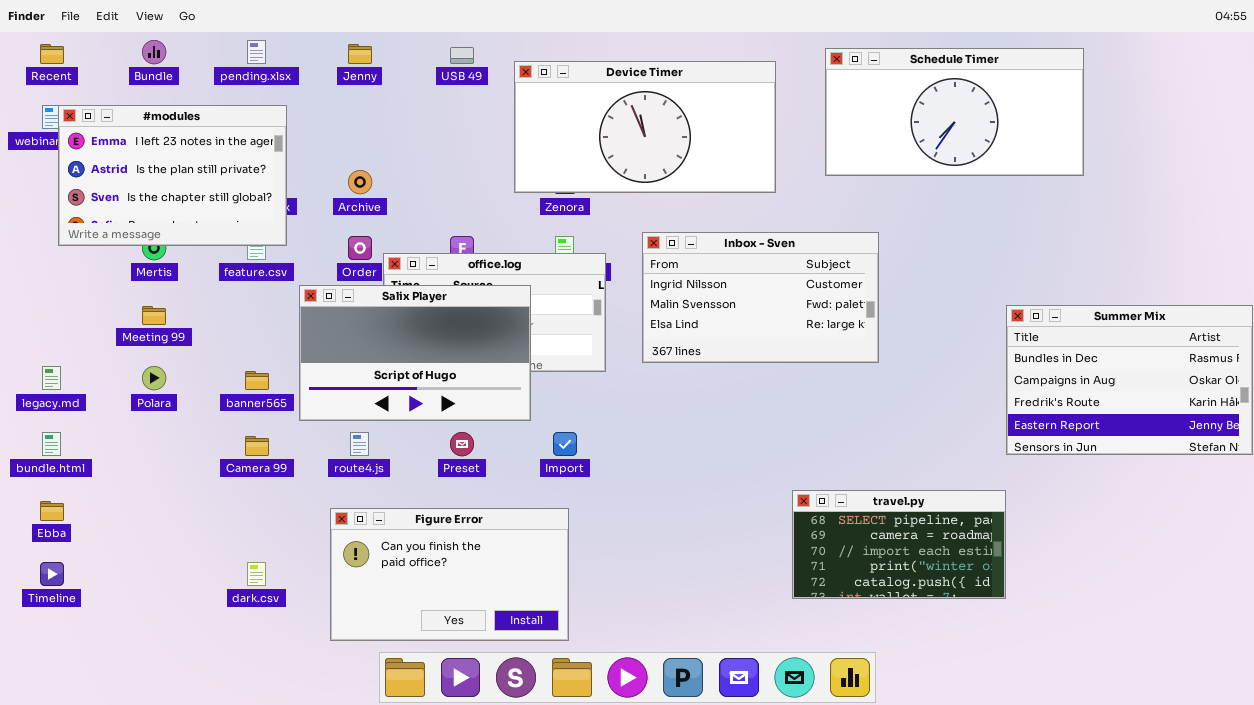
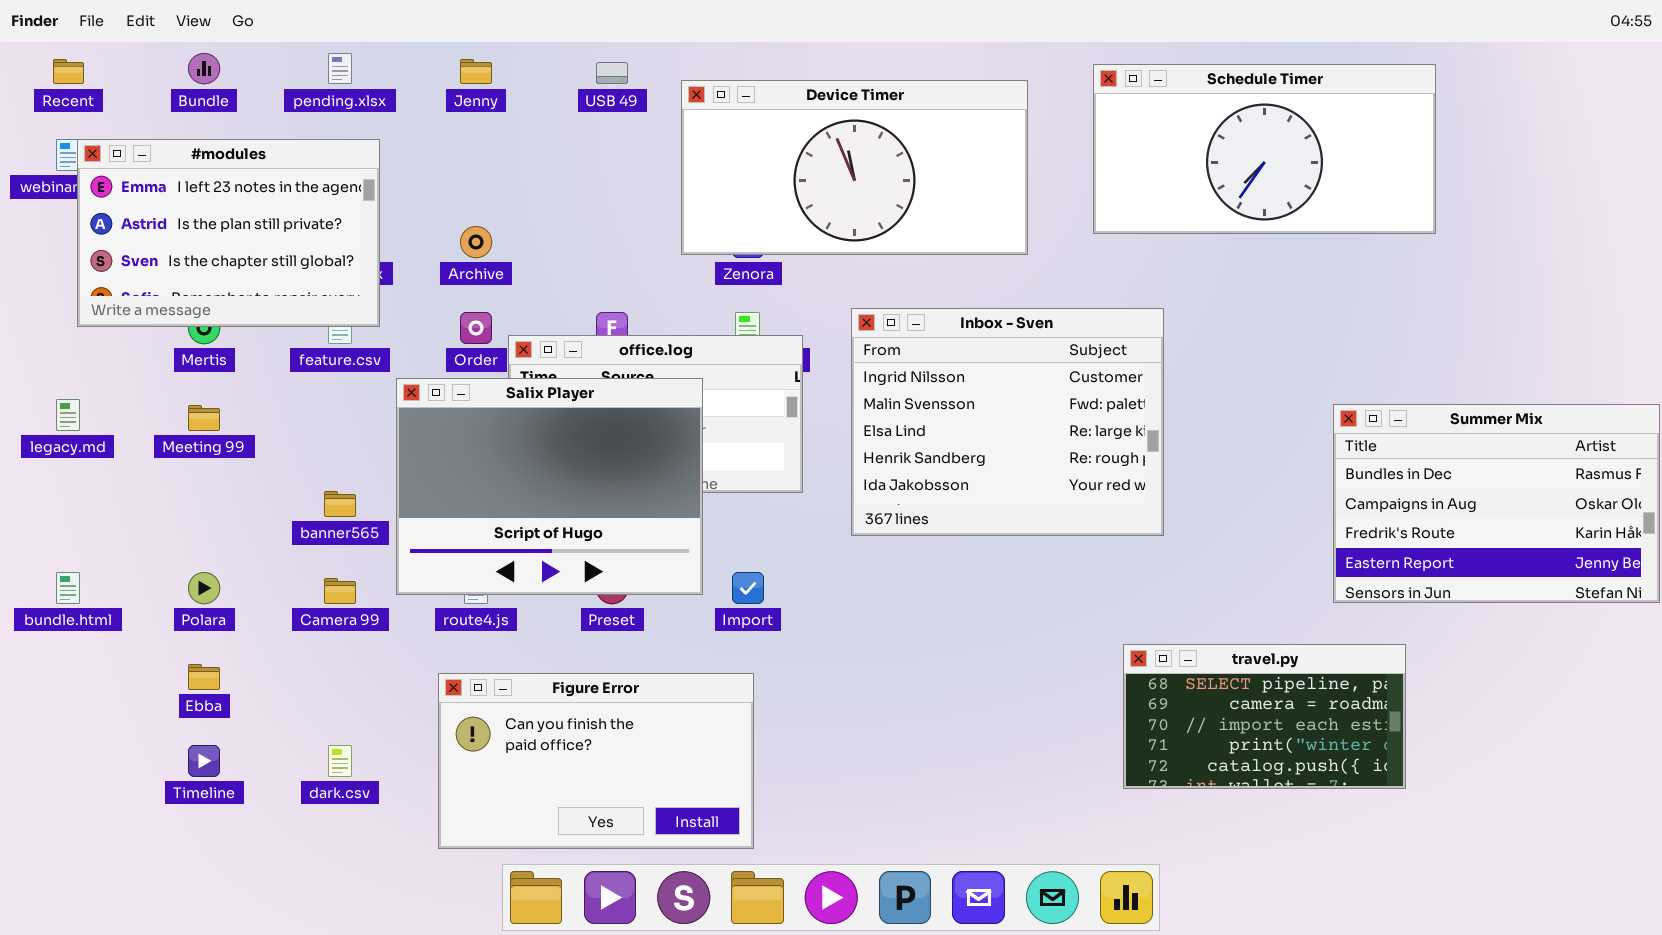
Inbox - Sven: [642,232,879,363] -> [851,308,1164,536], resized
Salix Player: [299,285,531,421] -> [396,378,703,595], resized
legacy.md: [42,366,61,390] -> [56,399,80,431], moved
Polara: [142,366,166,390] -> [188,572,220,604], moved
travel.py: [792,490,1006,599] -> [1123,644,1406,789], moved
Ebba: [40,501,64,521] -> [188,664,220,690], moved
Timeline: [40,562,64,586] -> [188,745,220,777], moved

